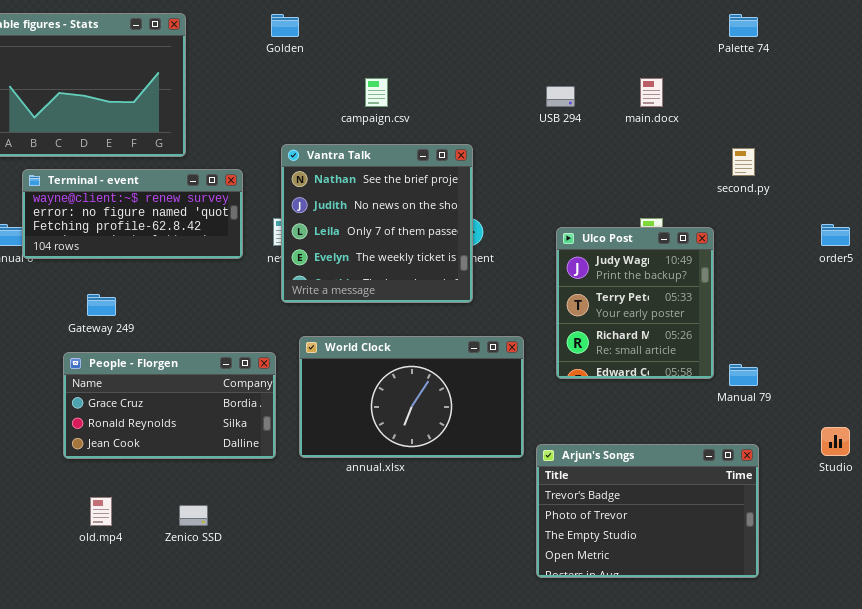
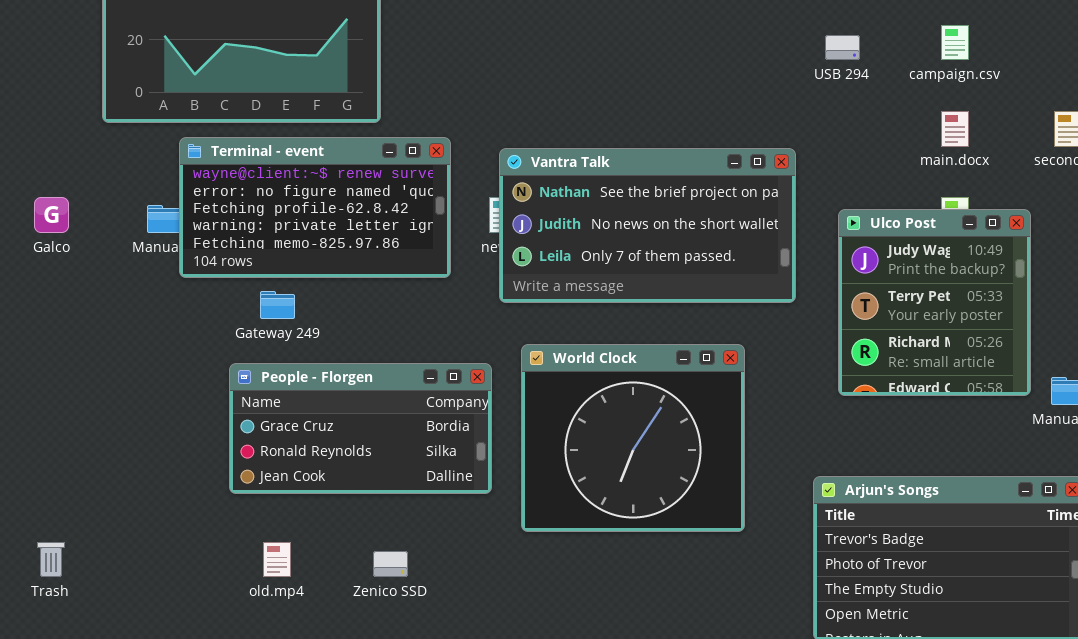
campaign.csv: [365,78,388,107] -> [941,25,969,60], moved
main.docx: [640,78,663,107] -> [941,111,969,147], moved
Vantra Talk: [281,144,473,303] -> [499,148,796,303], resized
Terminal - event: [22,169,243,259] -> [179,137,451,278], resized
World Clock: [299,336,524,458] -> [521,344,745,532], resized

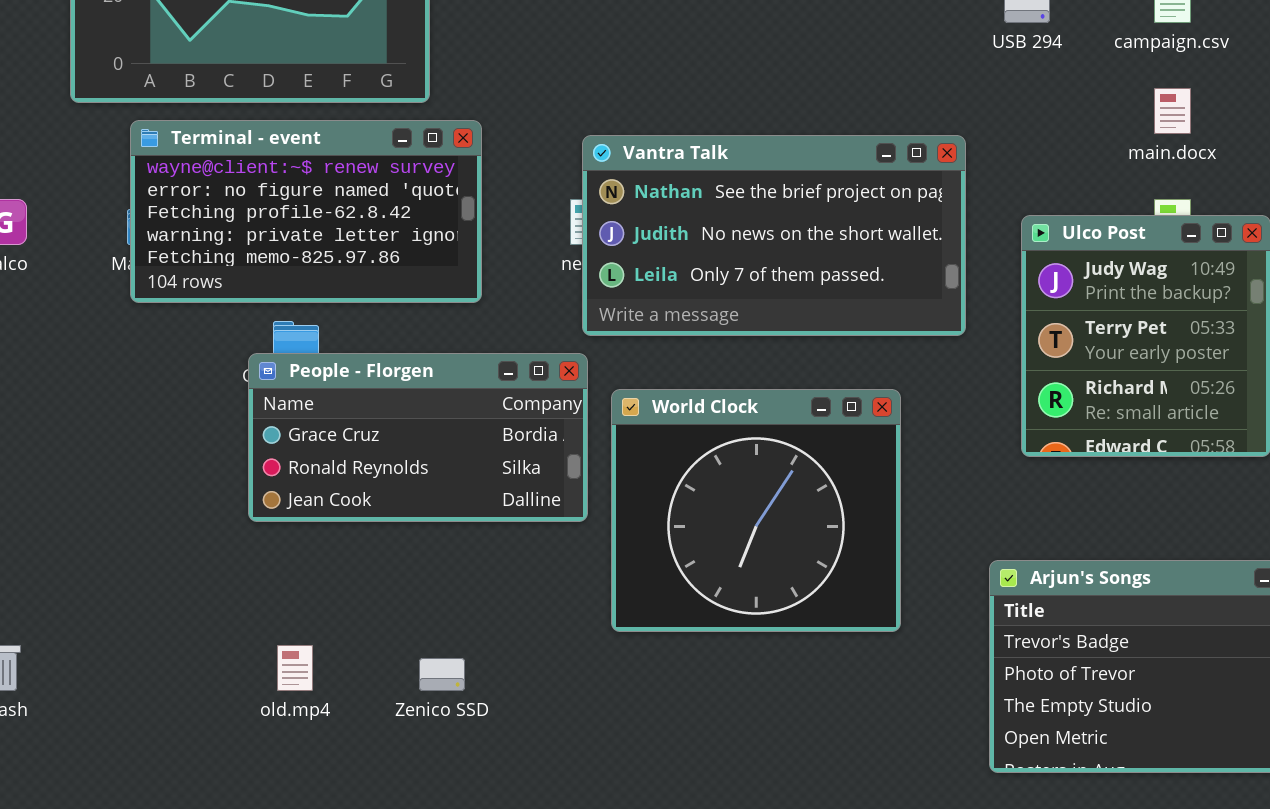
Terminal - event: [179,137,451,278] -> [130,120,482,303], moved
People - Florgen: [229,363,492,494] -> [248,353,588,522], moved

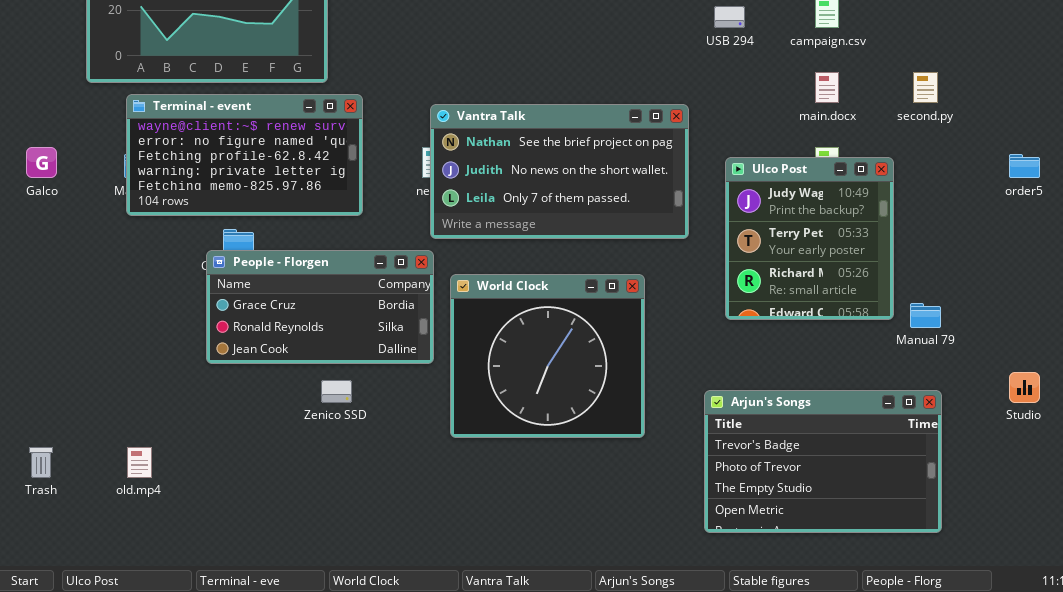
old.mp4: [277,645,313,691] -> [127,447,152,478], moved
Zenico SSD: [419,658,465,691] -> [321,380,352,403], moved

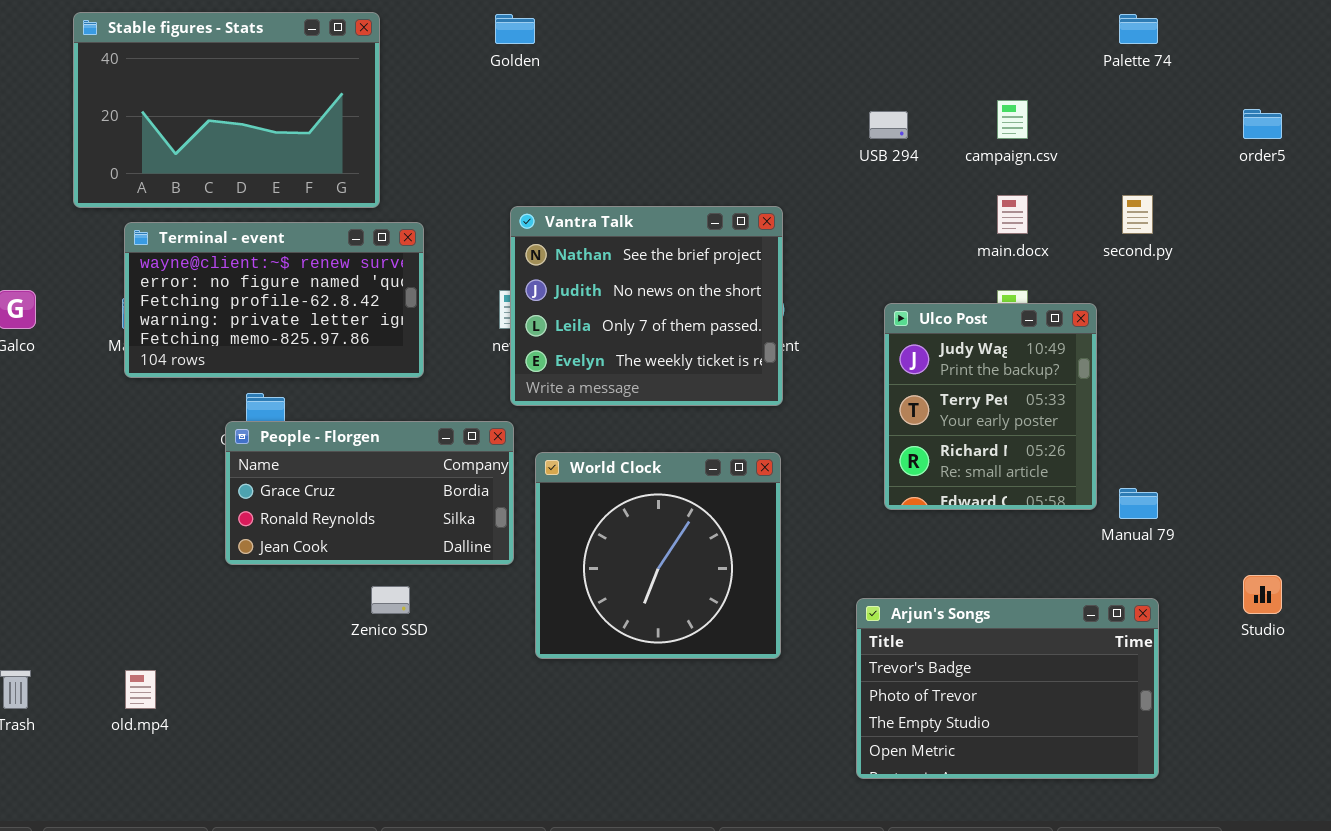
Vantra Talk: [430,104,689,239] -> [510,206,783,406], resized
order5: [1009,154,1040,178] -> [1243,109,1282,139], moved

